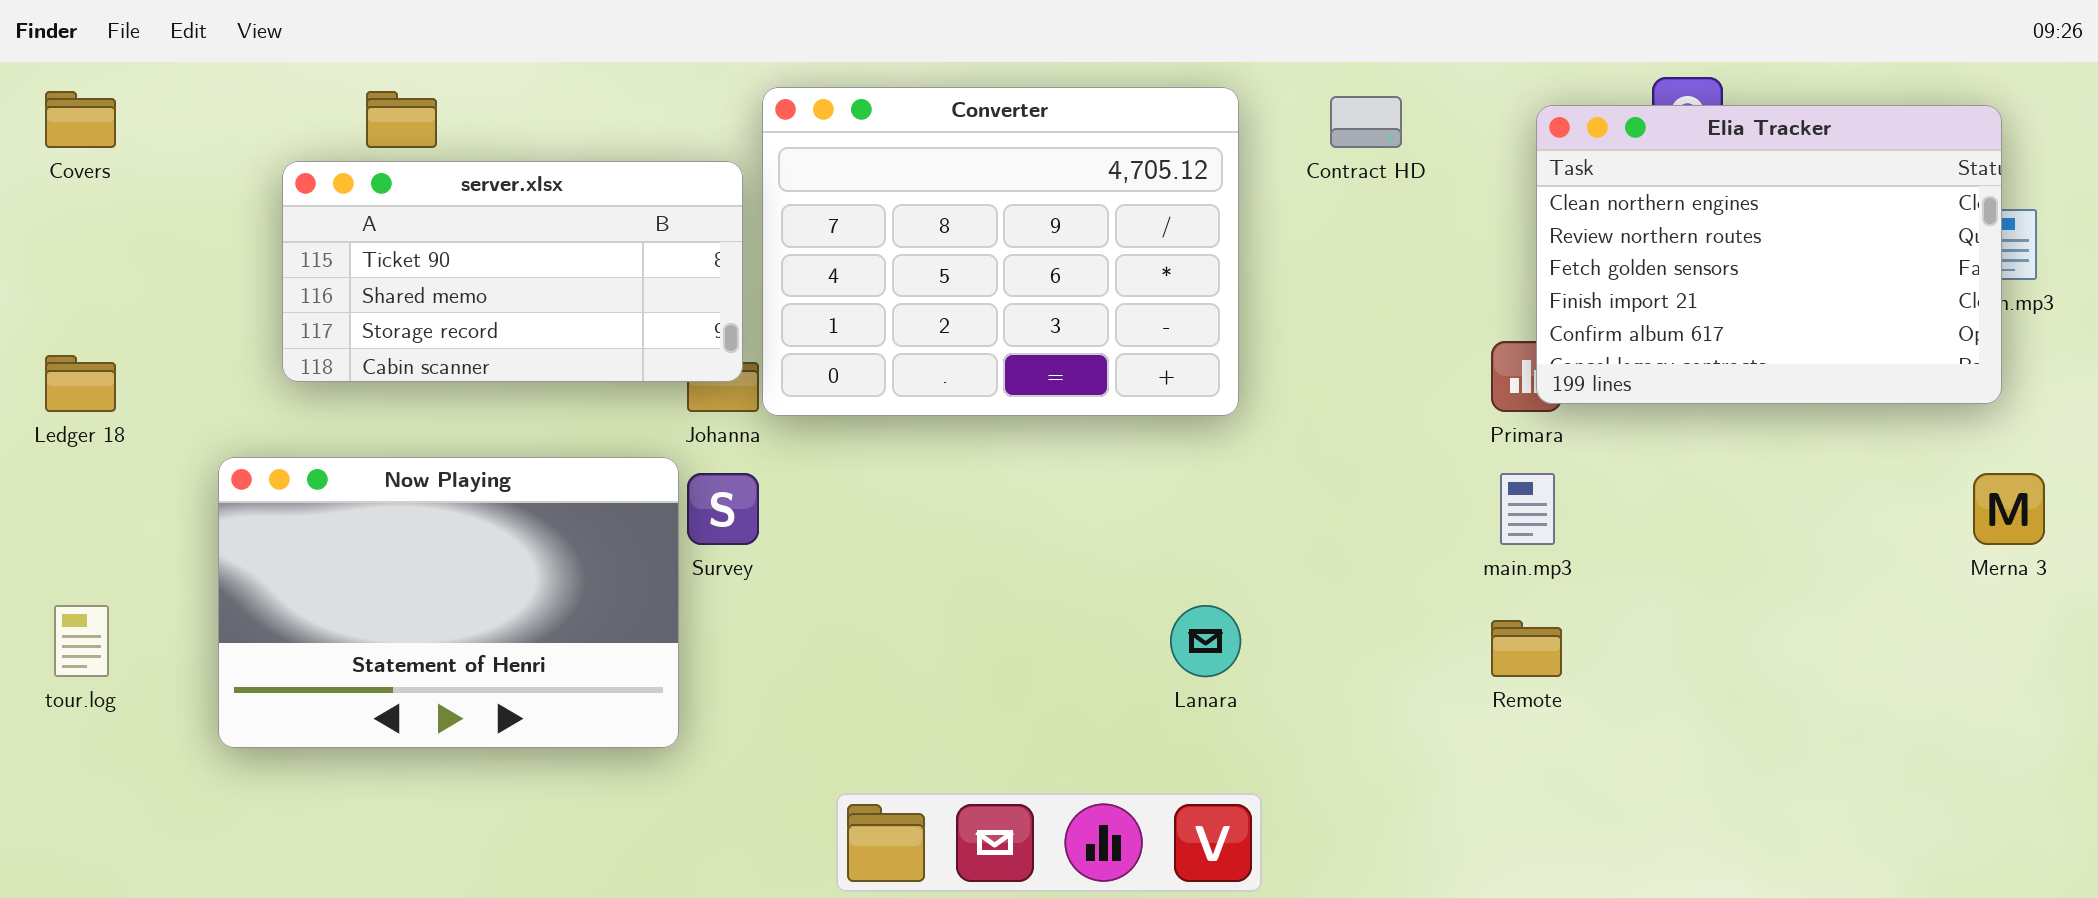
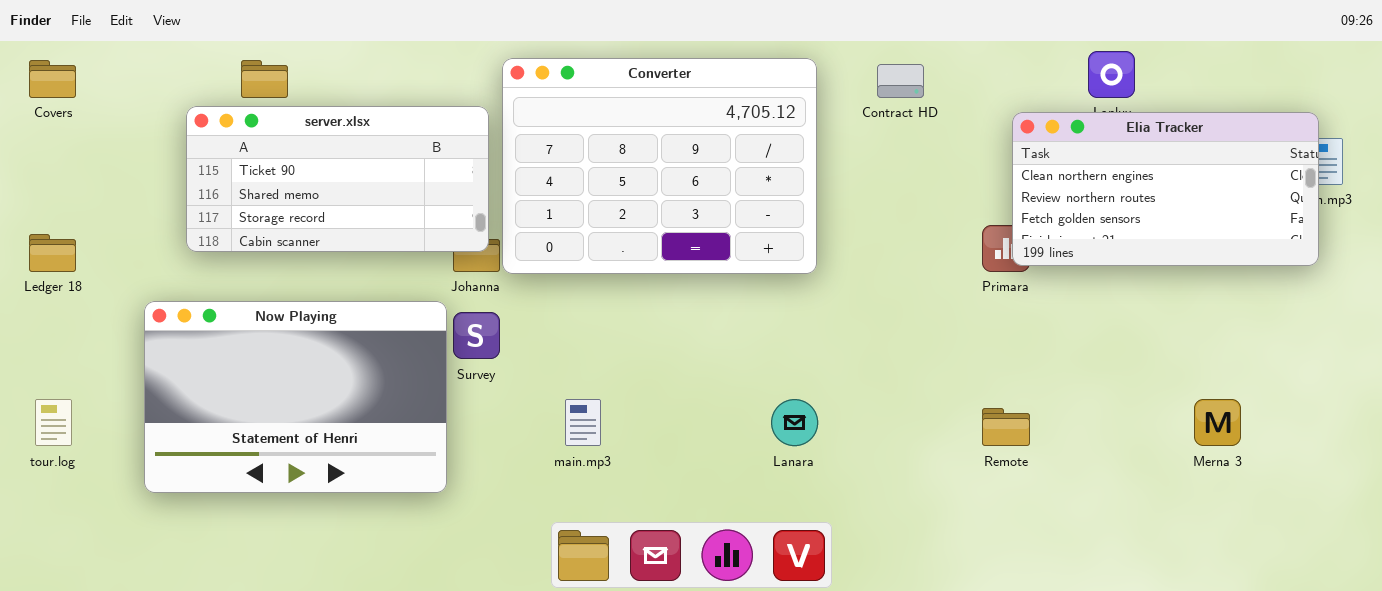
Elia Tracker: [1536,105,2002,404] -> [1012,112,1319,266], resized
main.mp3: [1500,473,1555,545] -> [565,399,601,446], moved
Merna 3: [1973,473,2045,545] -> [1194,399,1241,446], moved

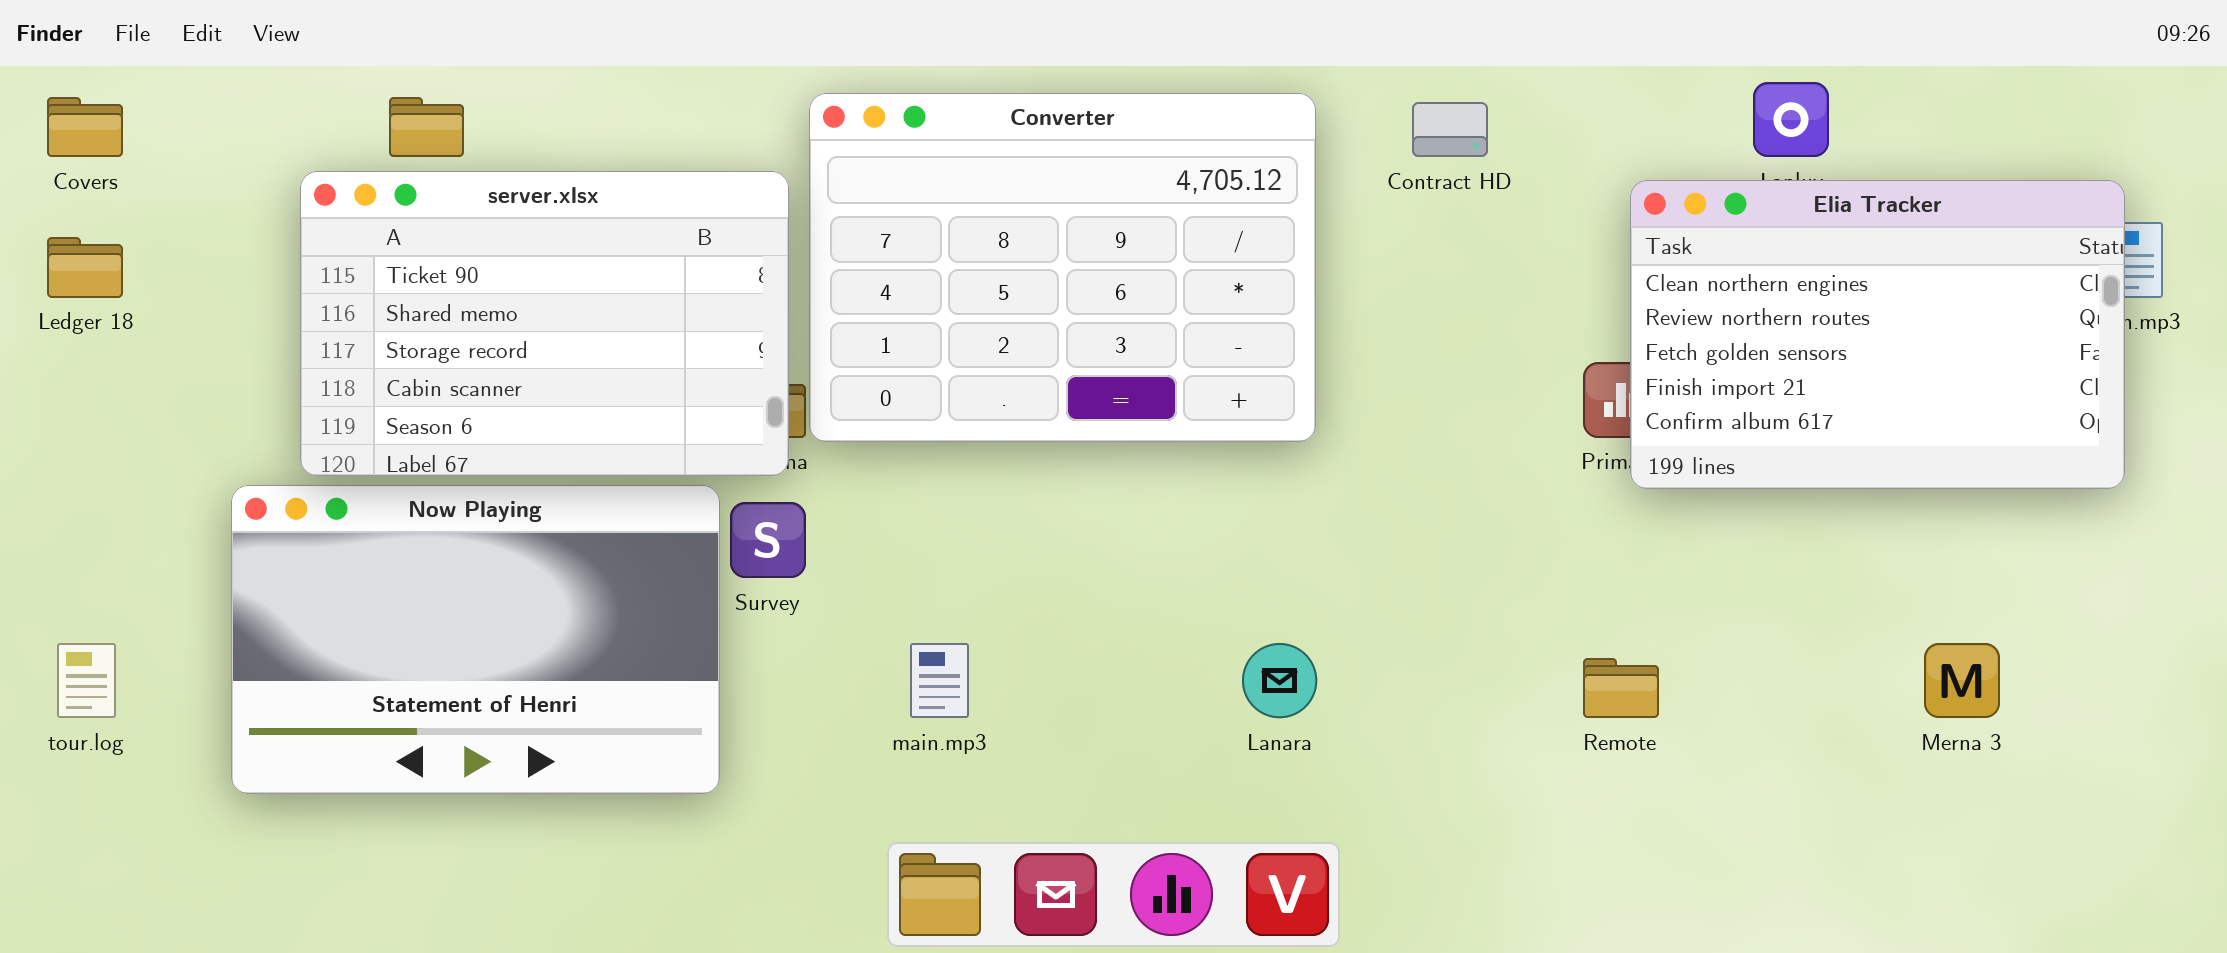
server.xlsx: [186,106,489,252] -> [300,171,789,476], resized
Elia Tracker: [1012,112,1319,266] -> [1630,180,2125,489], resized
Ledger 18: [29,234,76,272] -> [47,237,123,298], moved

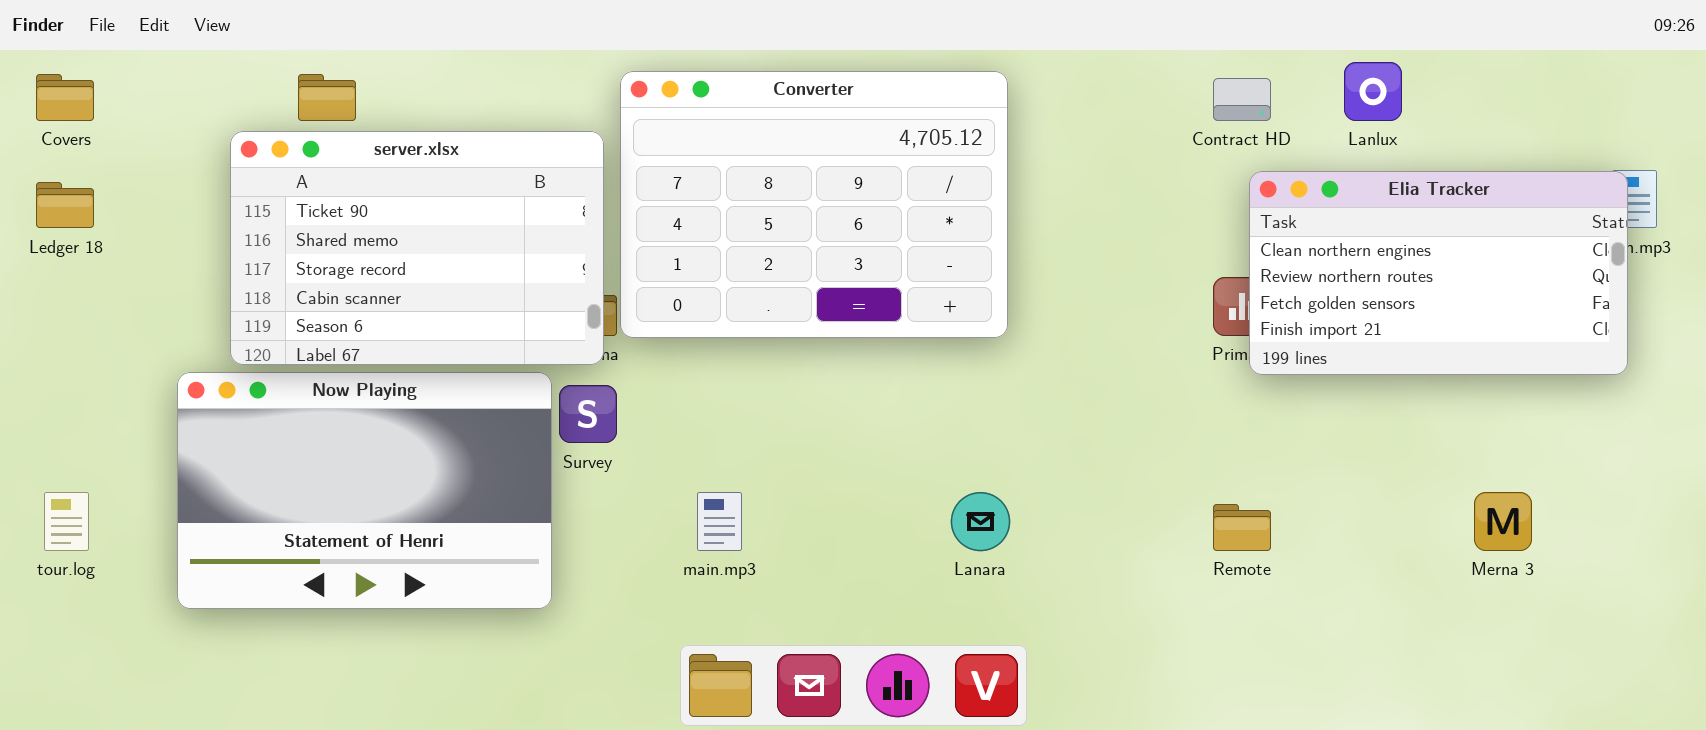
Contract HD: [1412,102,1488,157] -> [1213,78,1271,121], moved
Elia Tracker: [1630,180,2125,489] -> [1249,171,1628,375], resized

